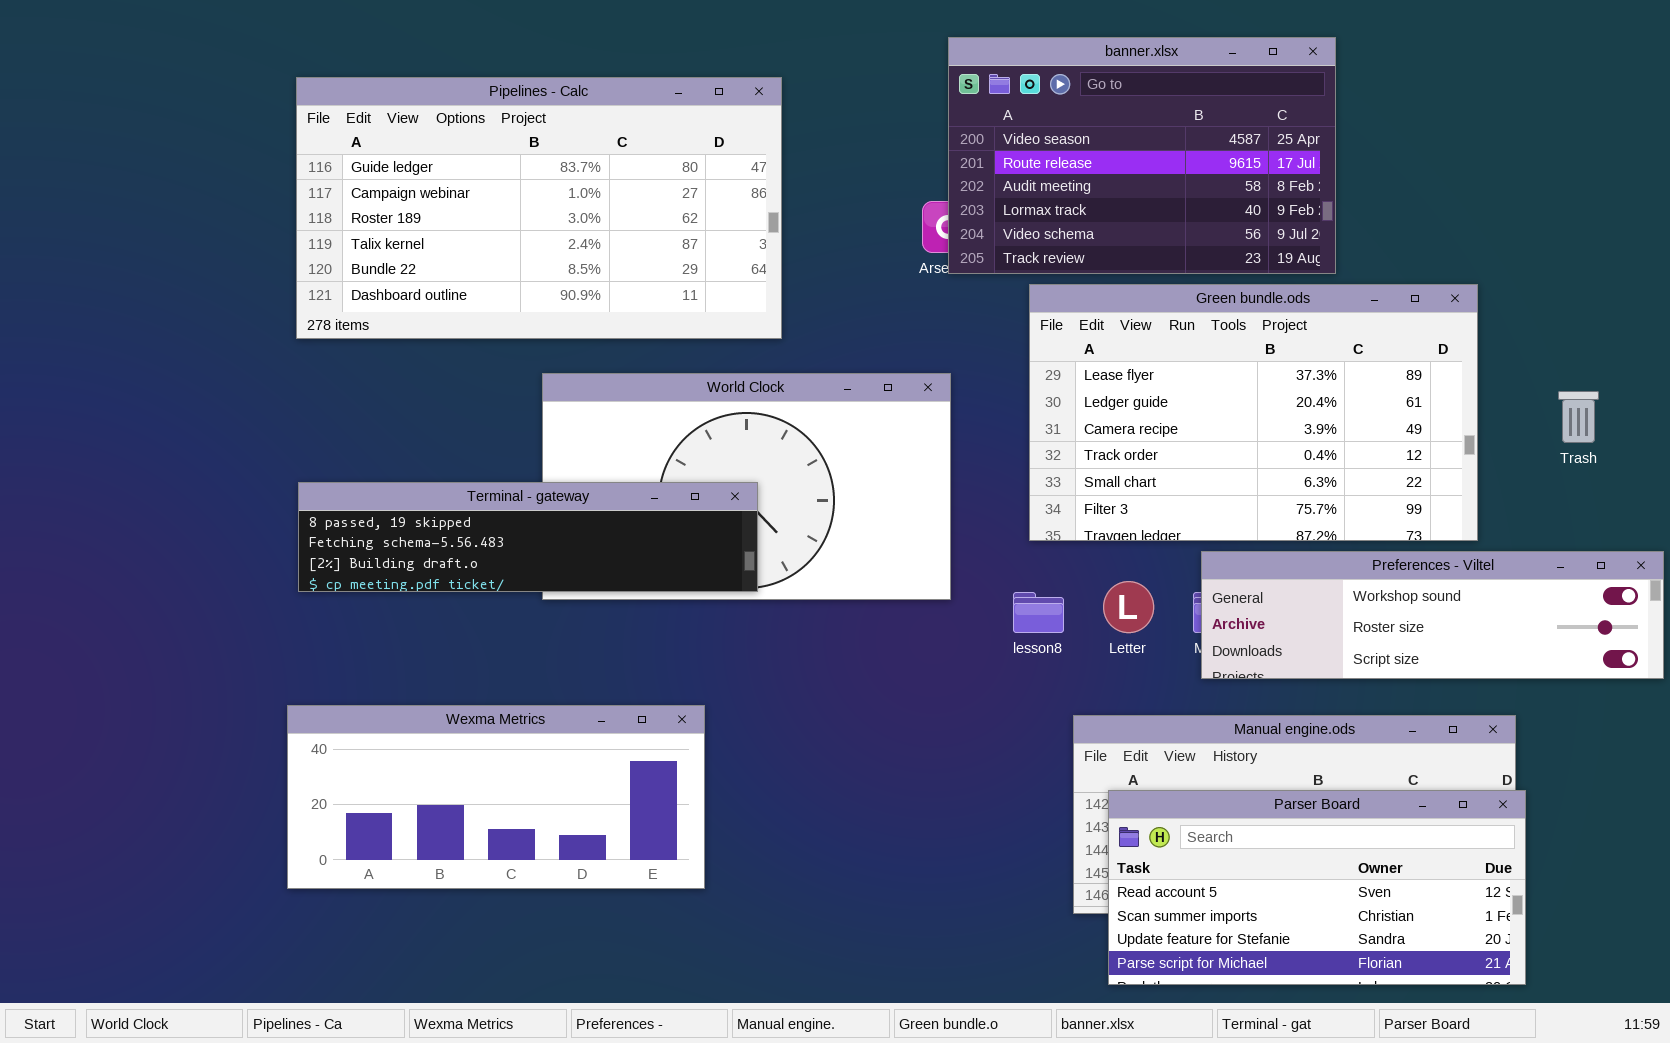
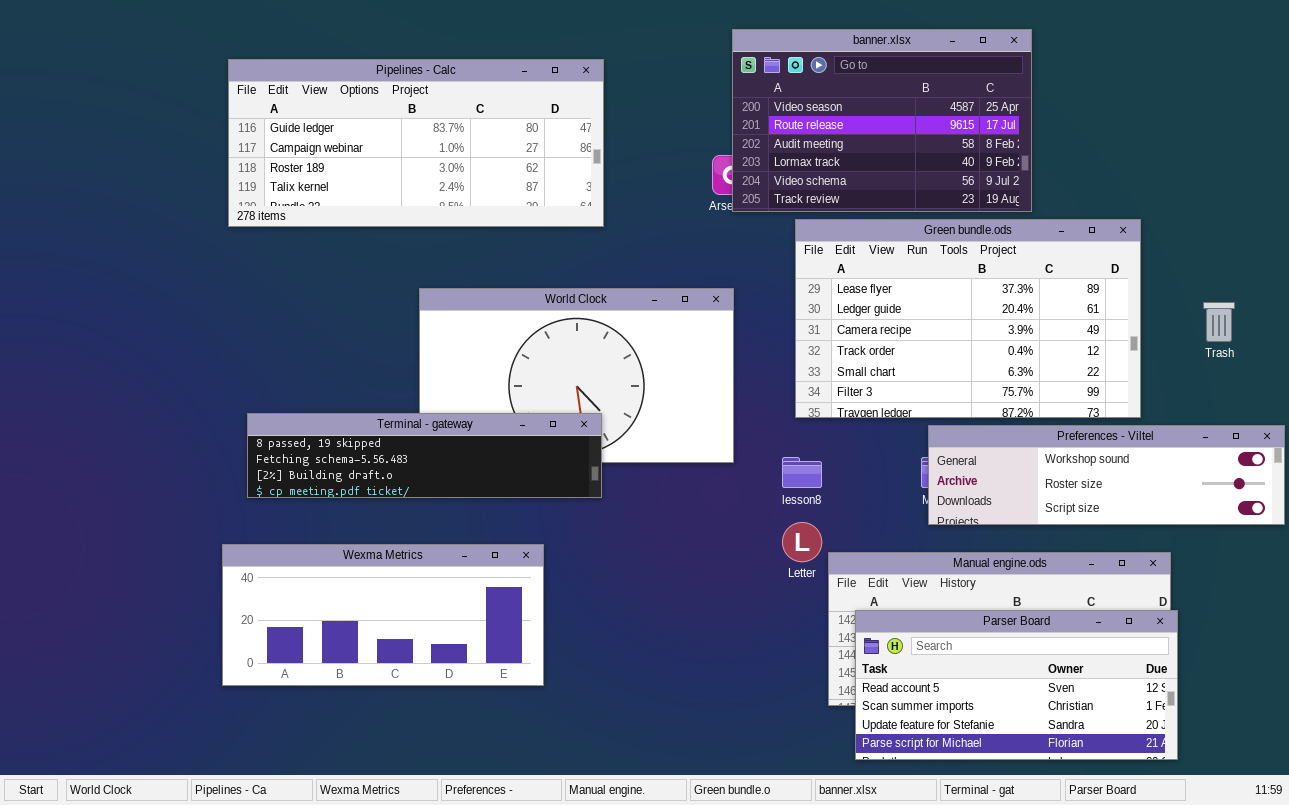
Pipelines - Calc: [296,77,782,339] -> [228,59,604,227], resized
Terminal - gateway: [298,482,758,592] -> [247,413,602,498], moved
Letter: [1103,581,1154,633] -> [782,522,822,562], moved

